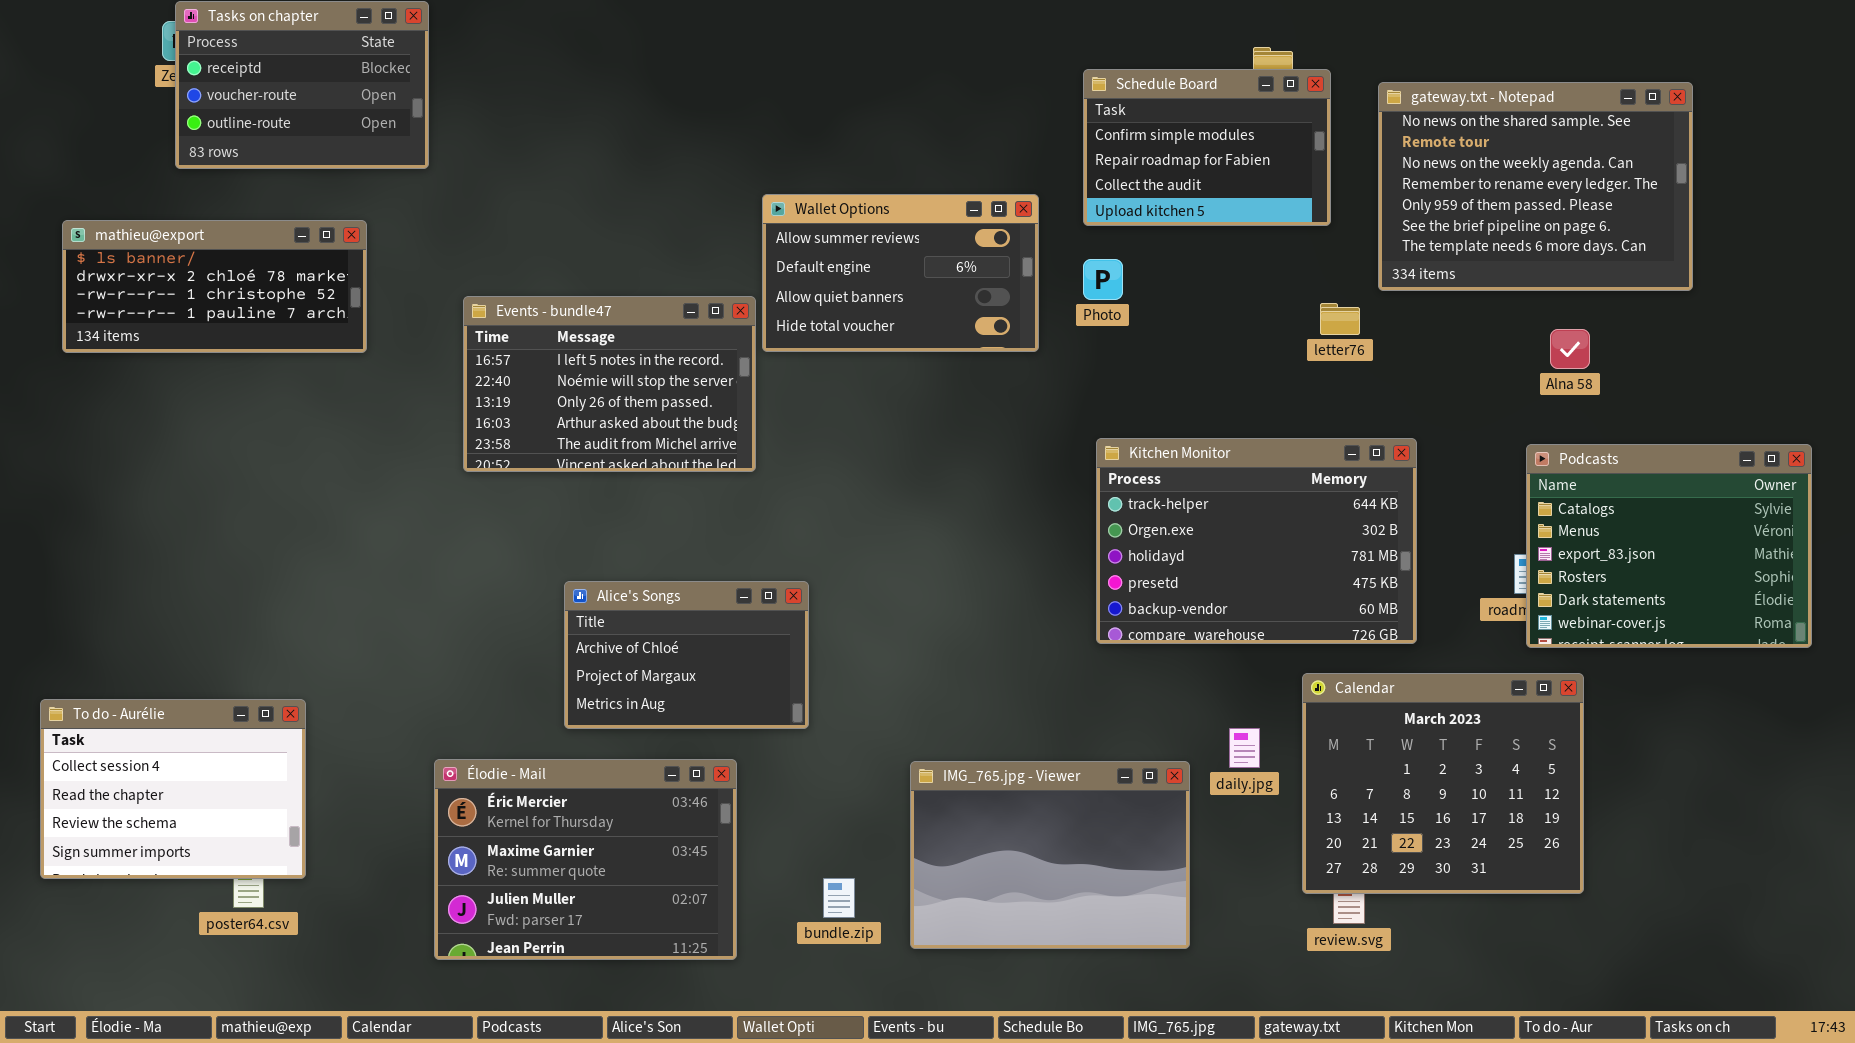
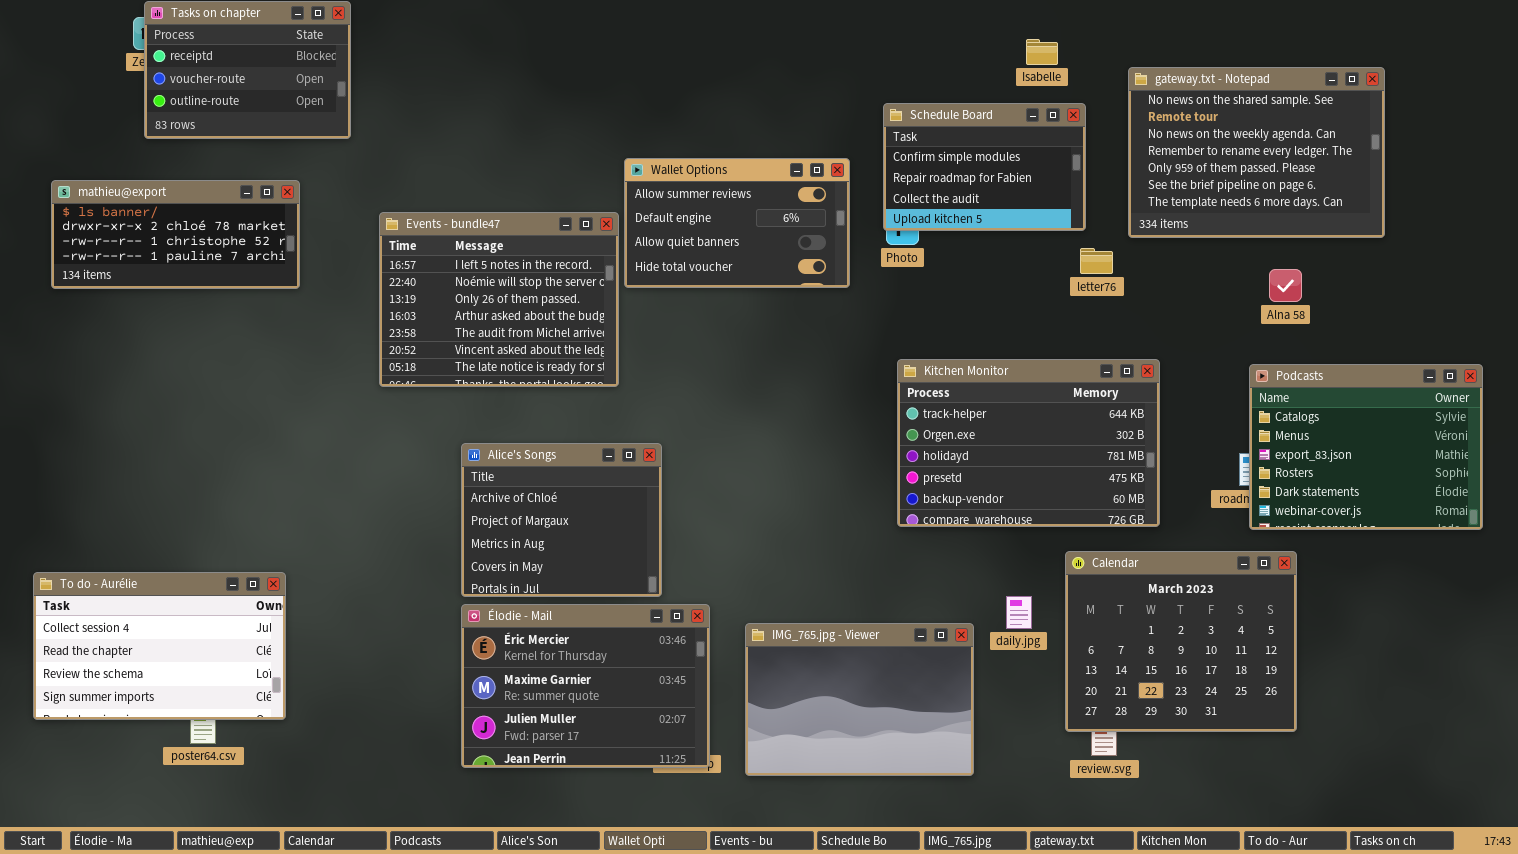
Schedule Board: [1083,69,1331,226] -> [883,103,1086,231], moved
Events - bundle47: [463,296,756,472] -> [379,212,619,387], resized
Alice's Songs: [564,581,809,729] -> [461,443,662,597], resized
To do - Aurélie: [40,699,306,879] -> [33,572,286,720], resized
Élodie - Mail: [434,759,737,960] -> [461,604,710,768], moved

